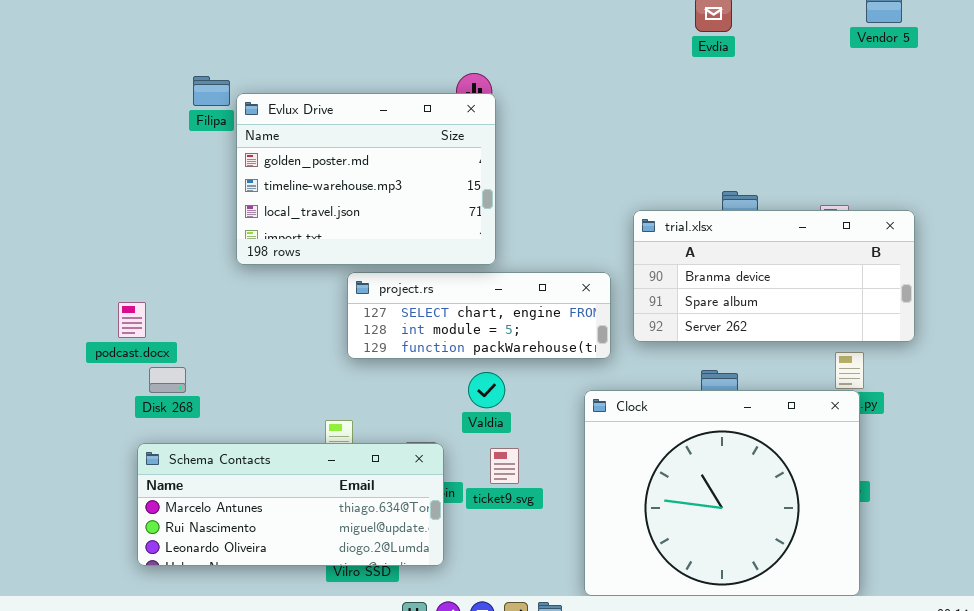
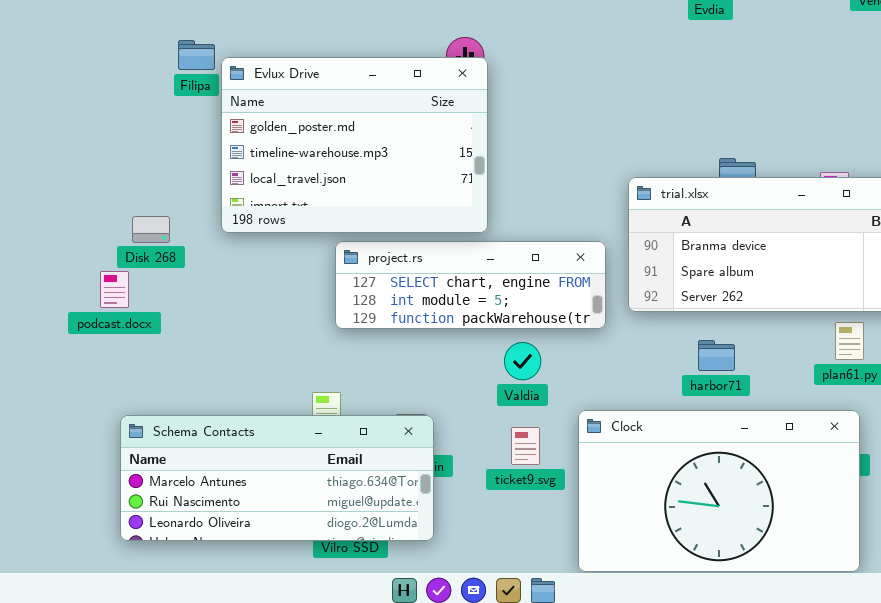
Disk 268: [149,367,186,393] -> [132,216,170,243], moved
Valdia: [468,372,505,408] -> [504,342,541,380], moved
Clock: [584,390,860,596] -> [578,410,860,572], resized
ticket9.svg: [490,448,519,484] -> [511,427,540,465], moved

